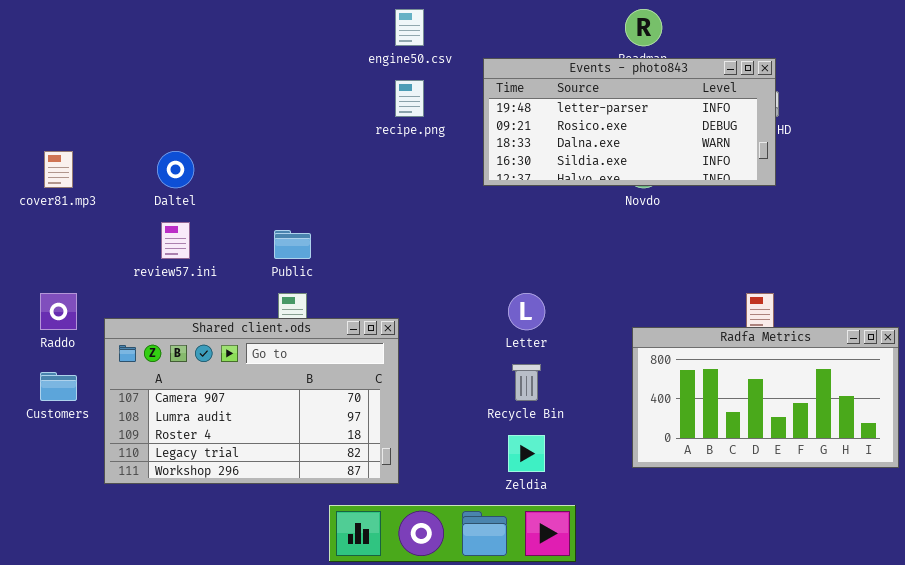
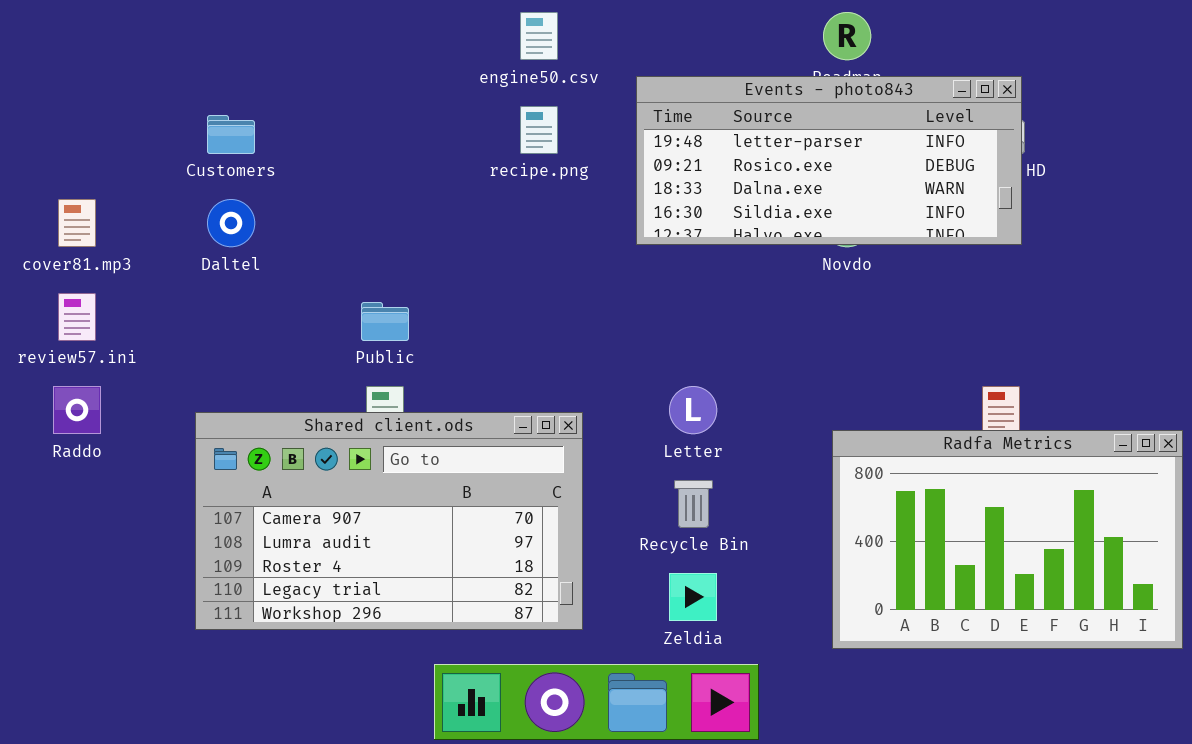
review57.ini: [161,222,190,259] -> [58,293,96,341], moved
Shared client.ods: [104,318,399,484] -> [195,412,583,630], moved
Radfa Metrics: [632,327,899,468] -> [832,430,1183,649], resized
Customers: [40,372,77,401] -> [207,115,255,154], moved

